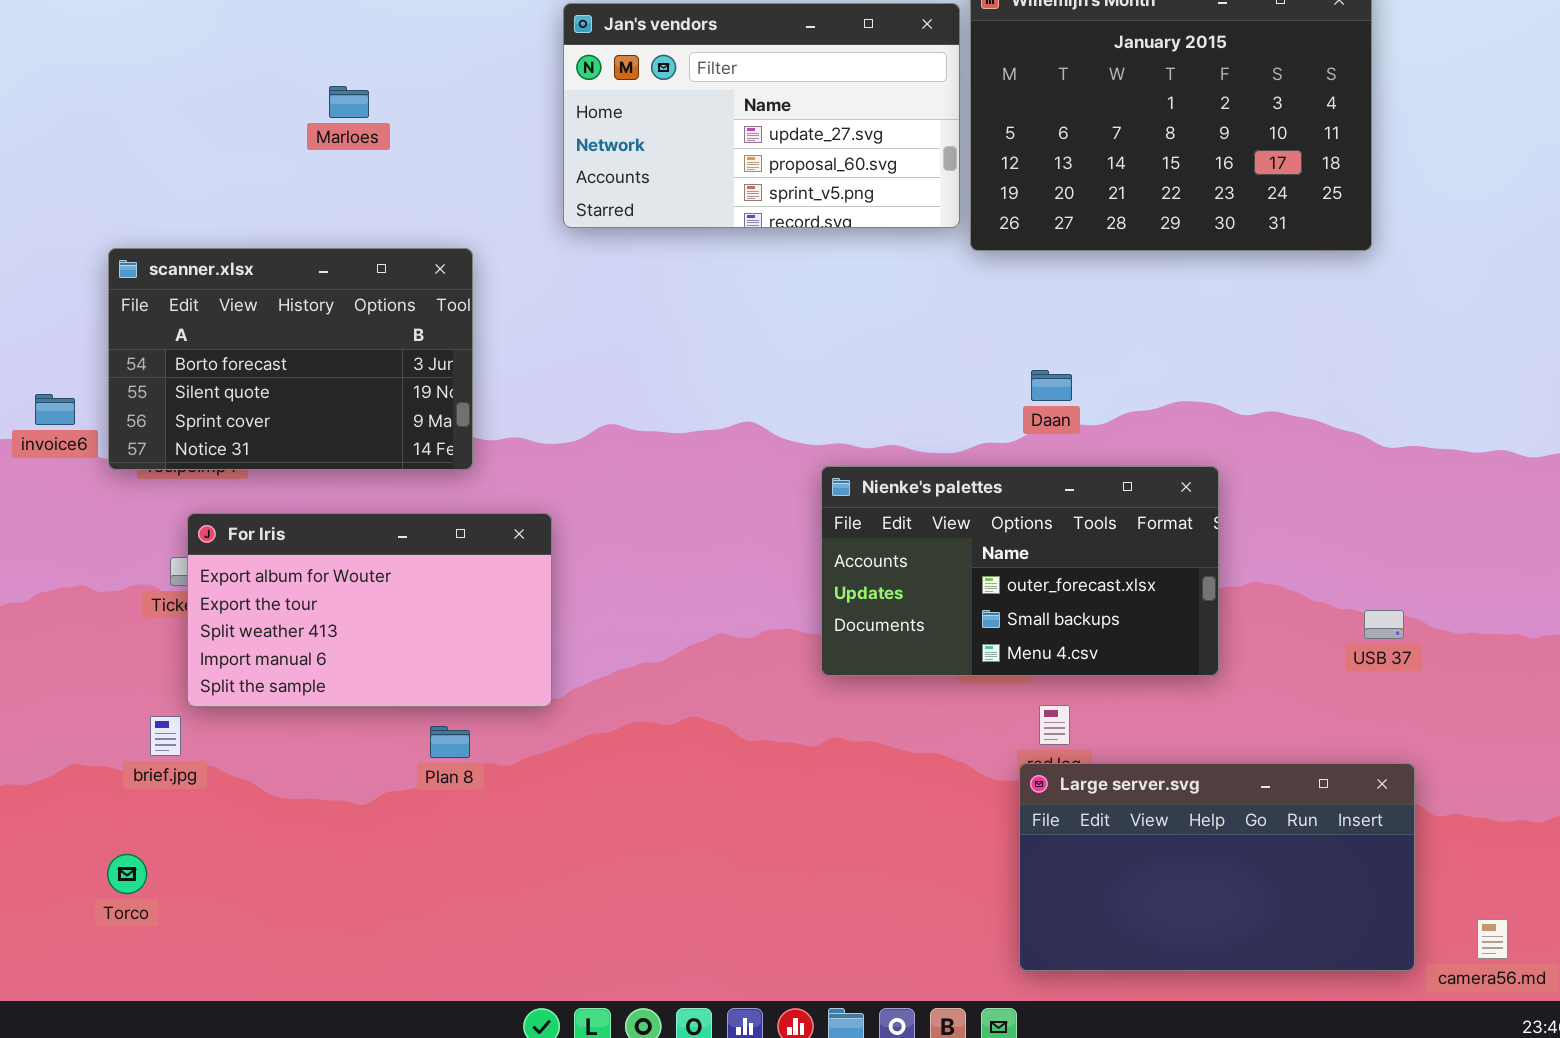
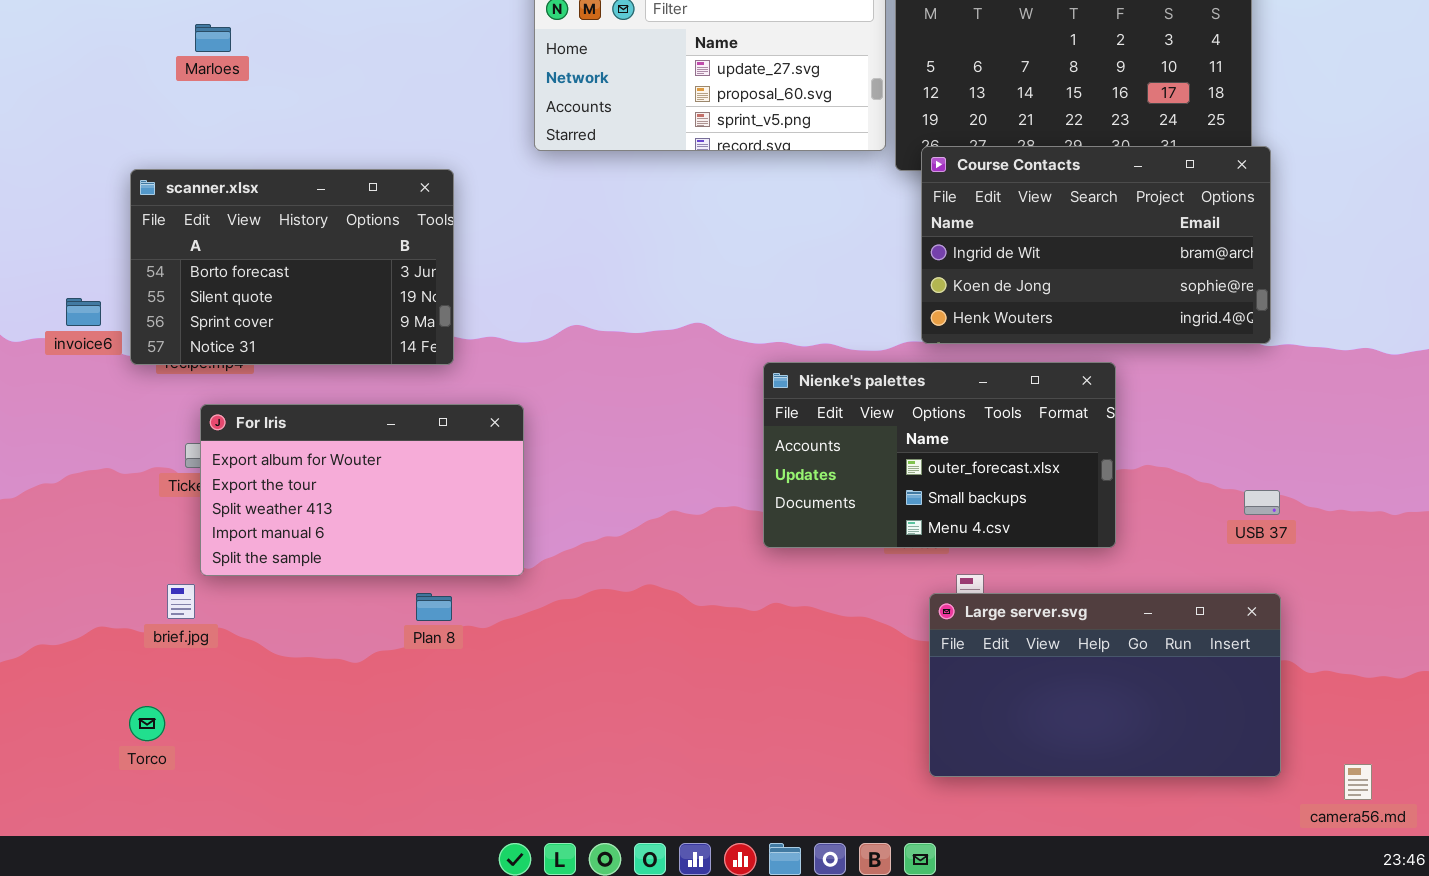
Marloes: [329,86,369,118] -> [195,24,231,52], moved
Course Contacts: none -> [921,146,1271,344], opened
Large server.svg: [1019,763,1415,971] -> [929,593,1281,777], moved

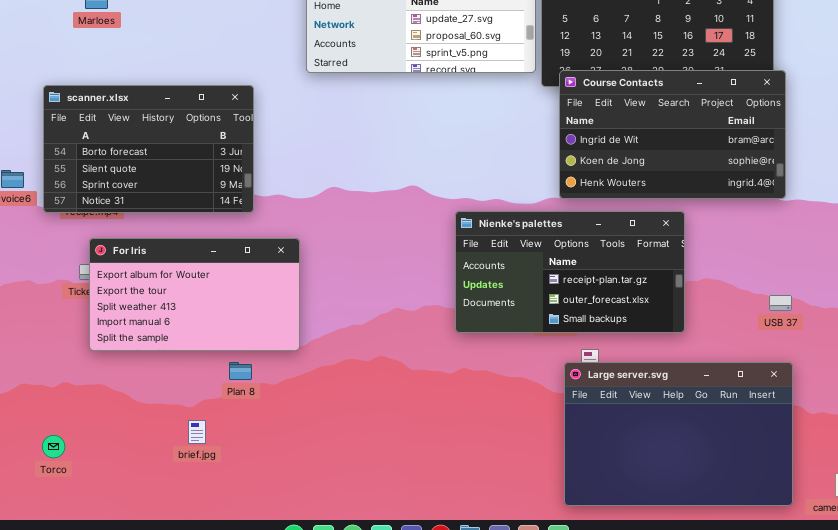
Nienke's palettes: [763,362,1116,548] -> [455,211,685,333], scrolled up 1 row
brief.jpg: [167,584,195,619] -> [188,420,206,444], moved
Large server.svg: [929,593,1281,777] -> [564,362,793,506], resized

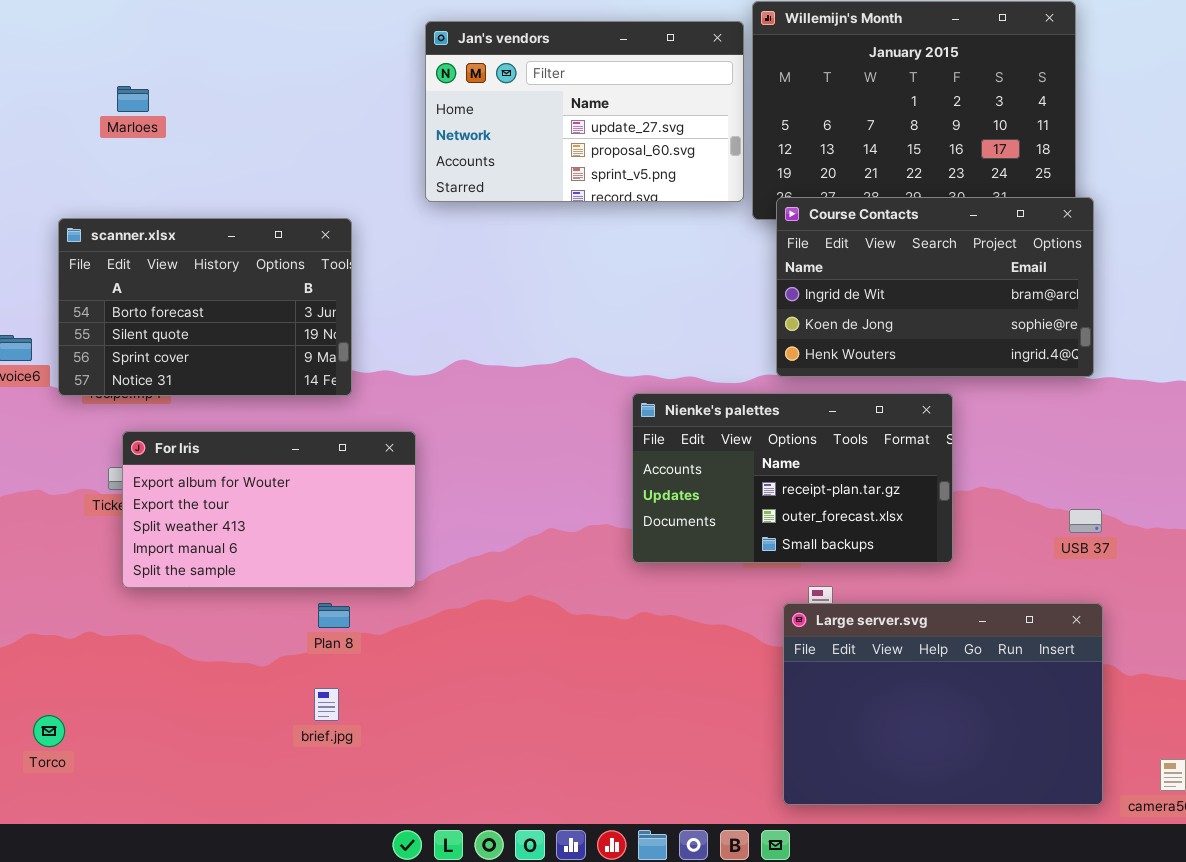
brief.jpg: [188,420,206,444] -> [314,688,339,721], moved
Torco: [42,435,65,458] -> [33,715,65,747], moved

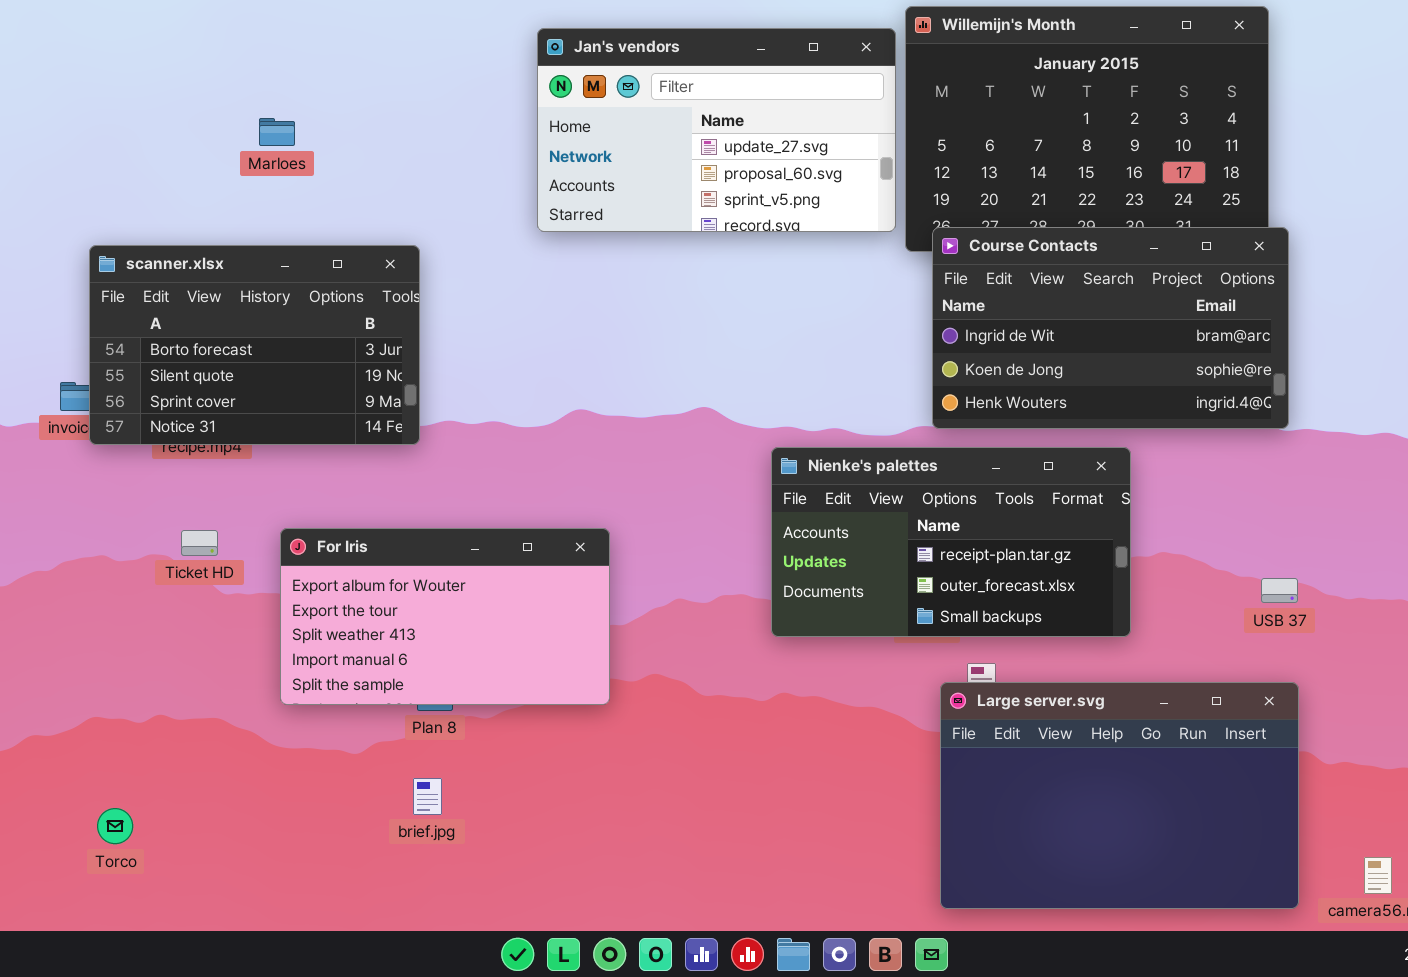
Marloes: [117,86,149,112] -> [259,118,295,146], moved
scanner.xlsx: [58,218,352,396] -> [89,245,420,445], moved
For Iris: [122,431,416,588] -> [280,528,610,705], moved

